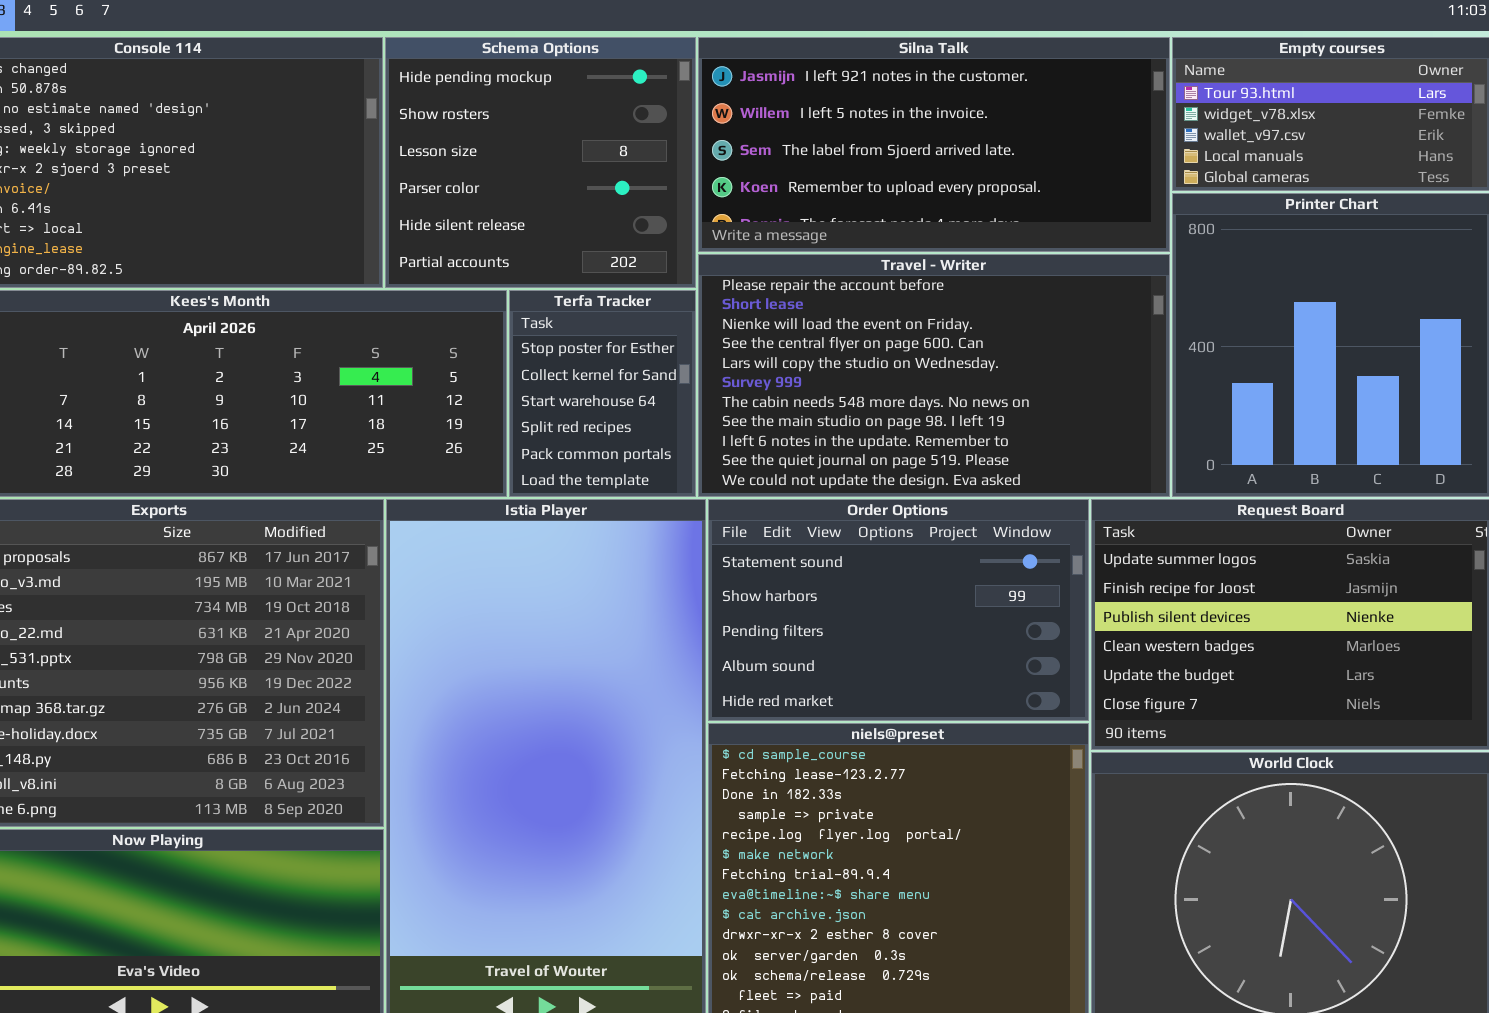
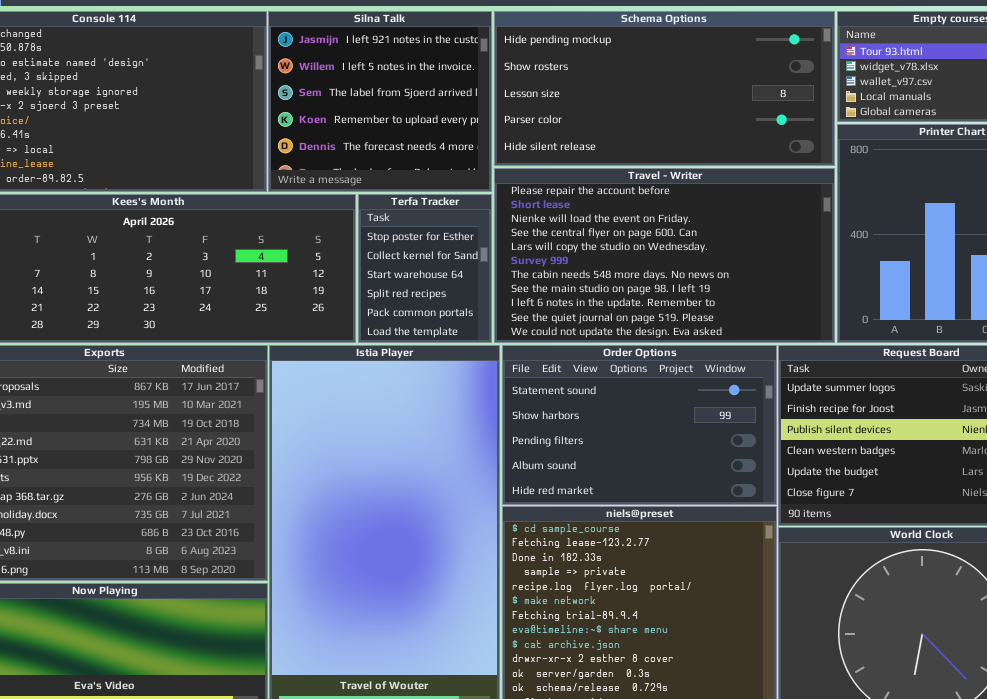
Schema Options: [385,37,696,288] -> [494,11,835,166], moved, resized
Silna Talk: [698,37,1170,252] -> [268,11,492,192], moved, resized

